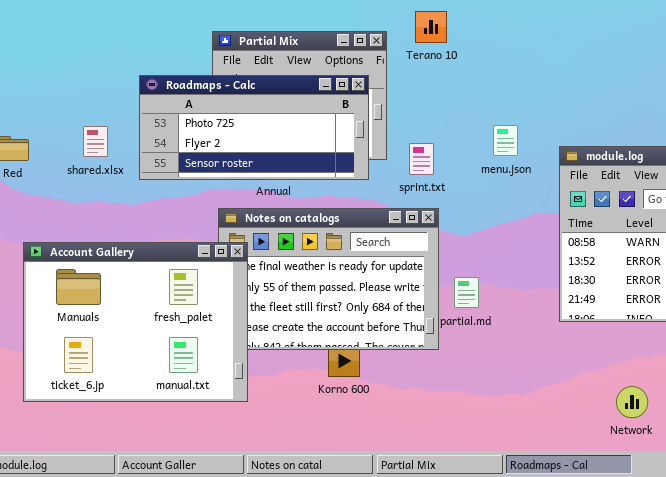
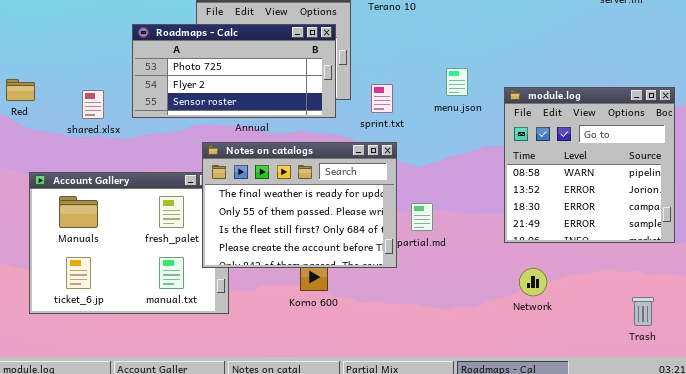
shared.xlsx: [83,126,108,157] -> [82,90,104,119], moved
Notes on catalogs: [218,208,439,350] -> [202,142,397,268], raised
Network: [616,386,648,418] -> [519,268,547,296], moved

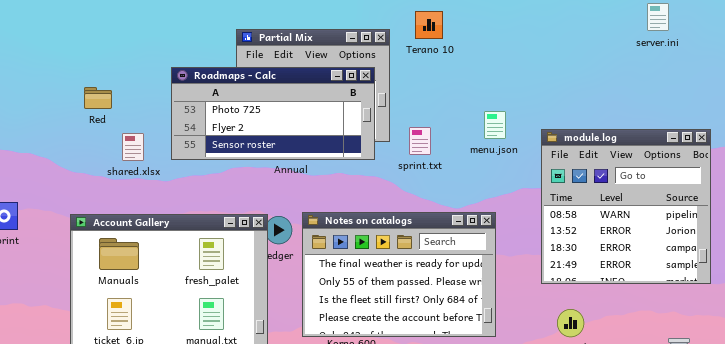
Red: [6,79,35,101] -> [84,87,112,109], moved
Notes on catalogs: [202,142,397,268] -> [302,212,496,337], moved

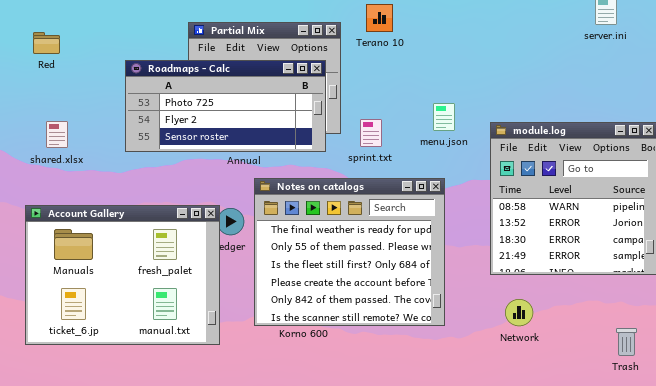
Red: [84,87,112,109] -> [33,32,60,54], moved
shared.xlsx: [122,133,144,161] -> [46,121,68,148], moved
Notes on catalogs: [302,212,496,337] -> [254,178,445,326], resized

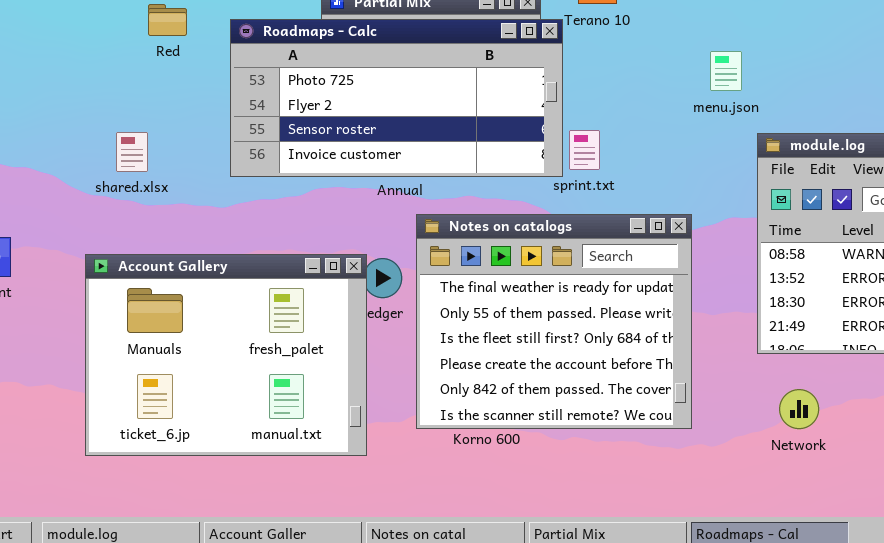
Red: [33,32,60,54] -> [148,4,187,36], moved
Roadmaps - Calc: [125,60,326,152] -> [230,19,563,177], resized
menu.json: [433,103,455,131] -> [710,51,742,91], moved

